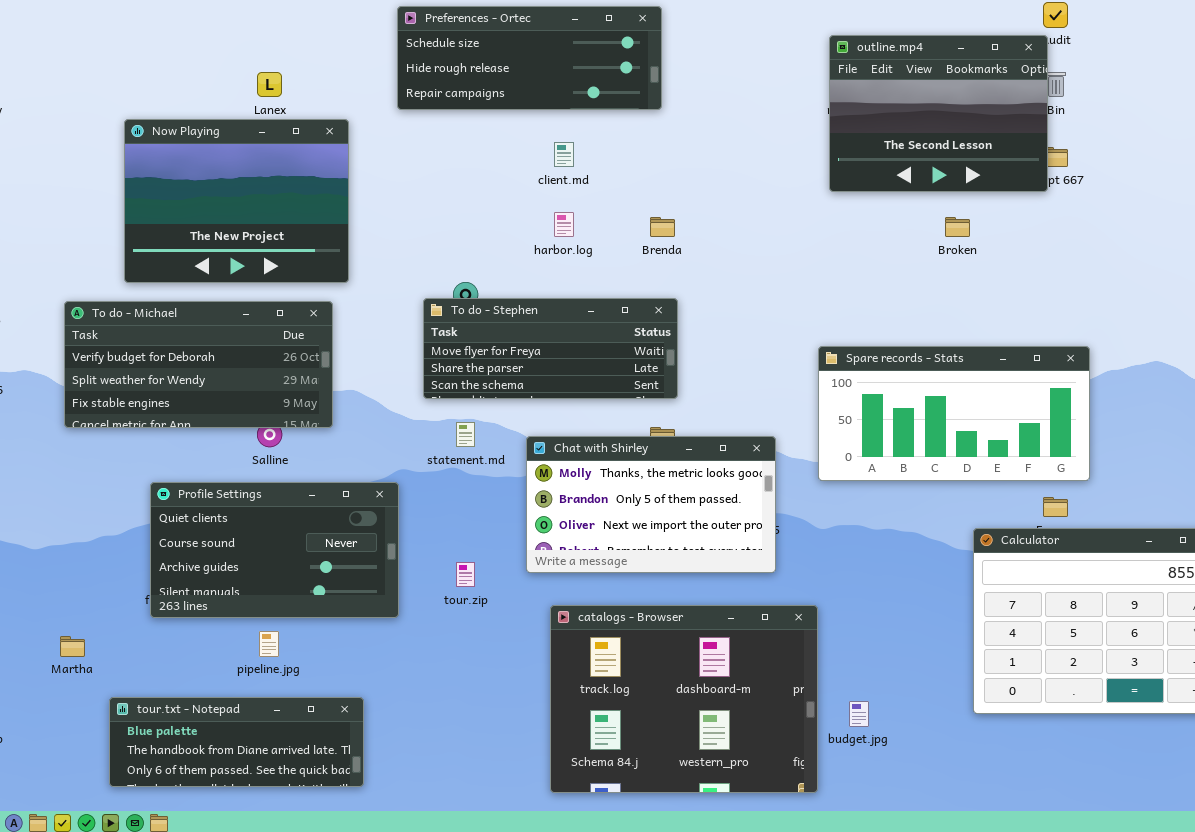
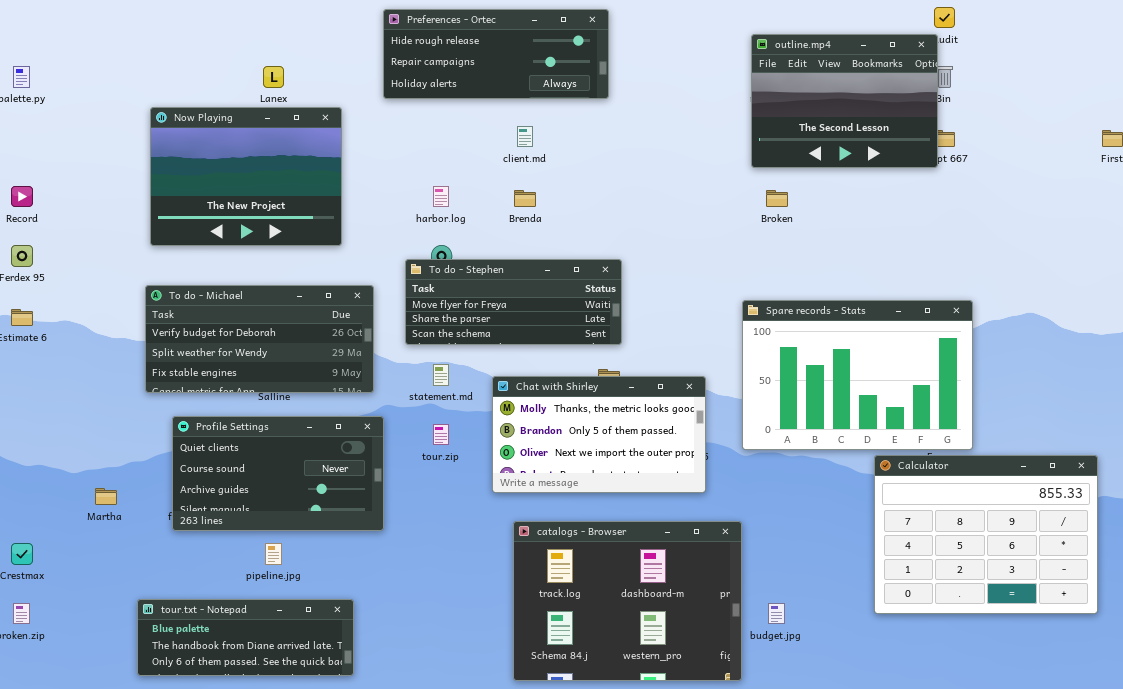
Preferences - Ortec: [397,6,662,110] -> [383,9,609,99], scrolled down 1 row
harbor.log: [554,212,574,237] -> [433,186,449,207], moved
Brenda: [650,217,675,237] -> [514,190,536,207], moved
Broken: [945,217,970,237] -> [766,190,788,207], moved
To do - Michael: [64,301,333,428] -> [145,285,374,393], moved
Spare records - Stats: [818,346,1090,481] -> [742,300,973,450], resized
tour.zip: [456,562,475,587] -> [433,424,449,445], moved
Martha: [60,636,85,657] -> [95,488,117,505], moved

